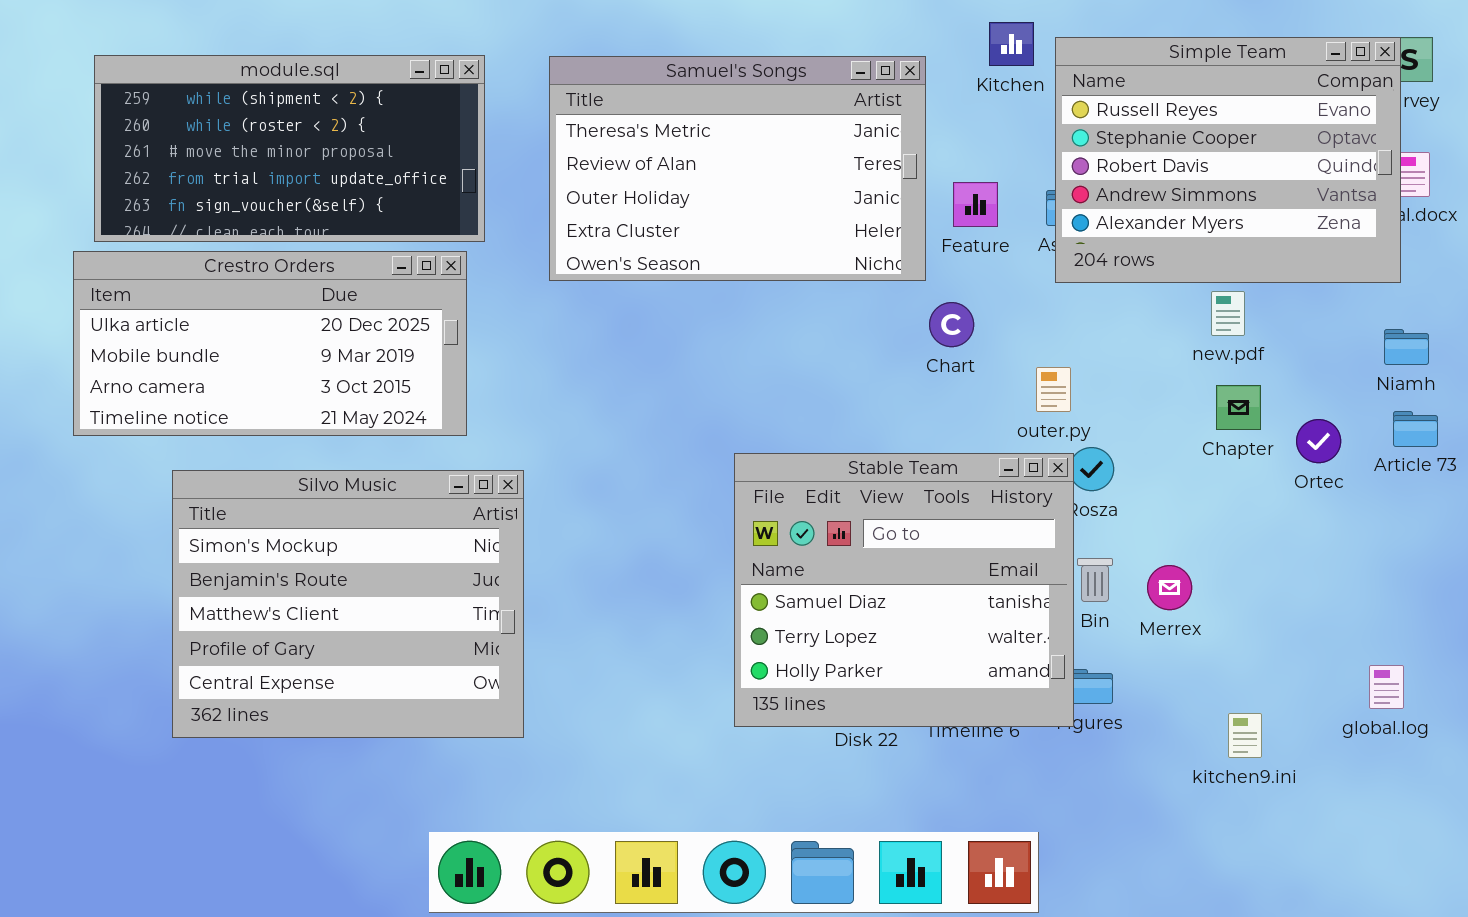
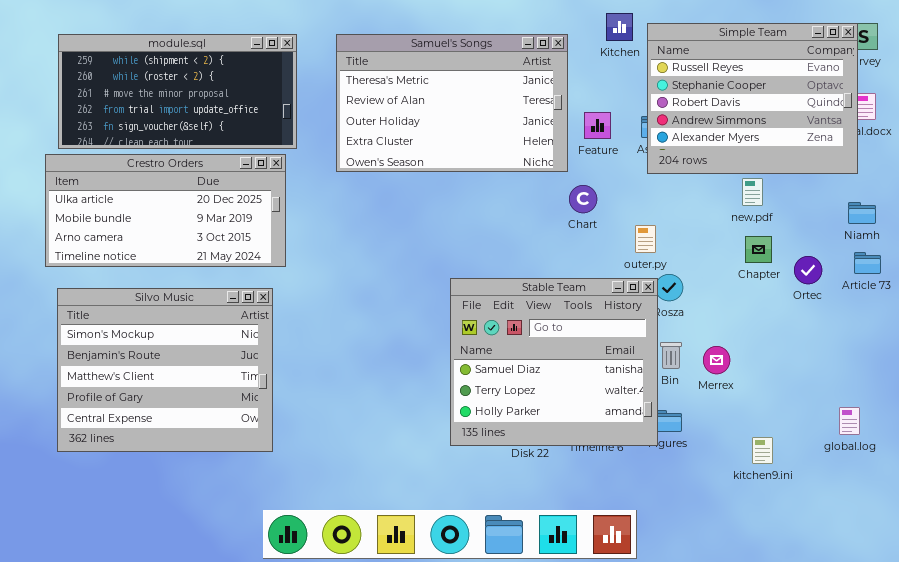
Silvo Music: [172,470,524,738] -> [57,288,273,452], moved

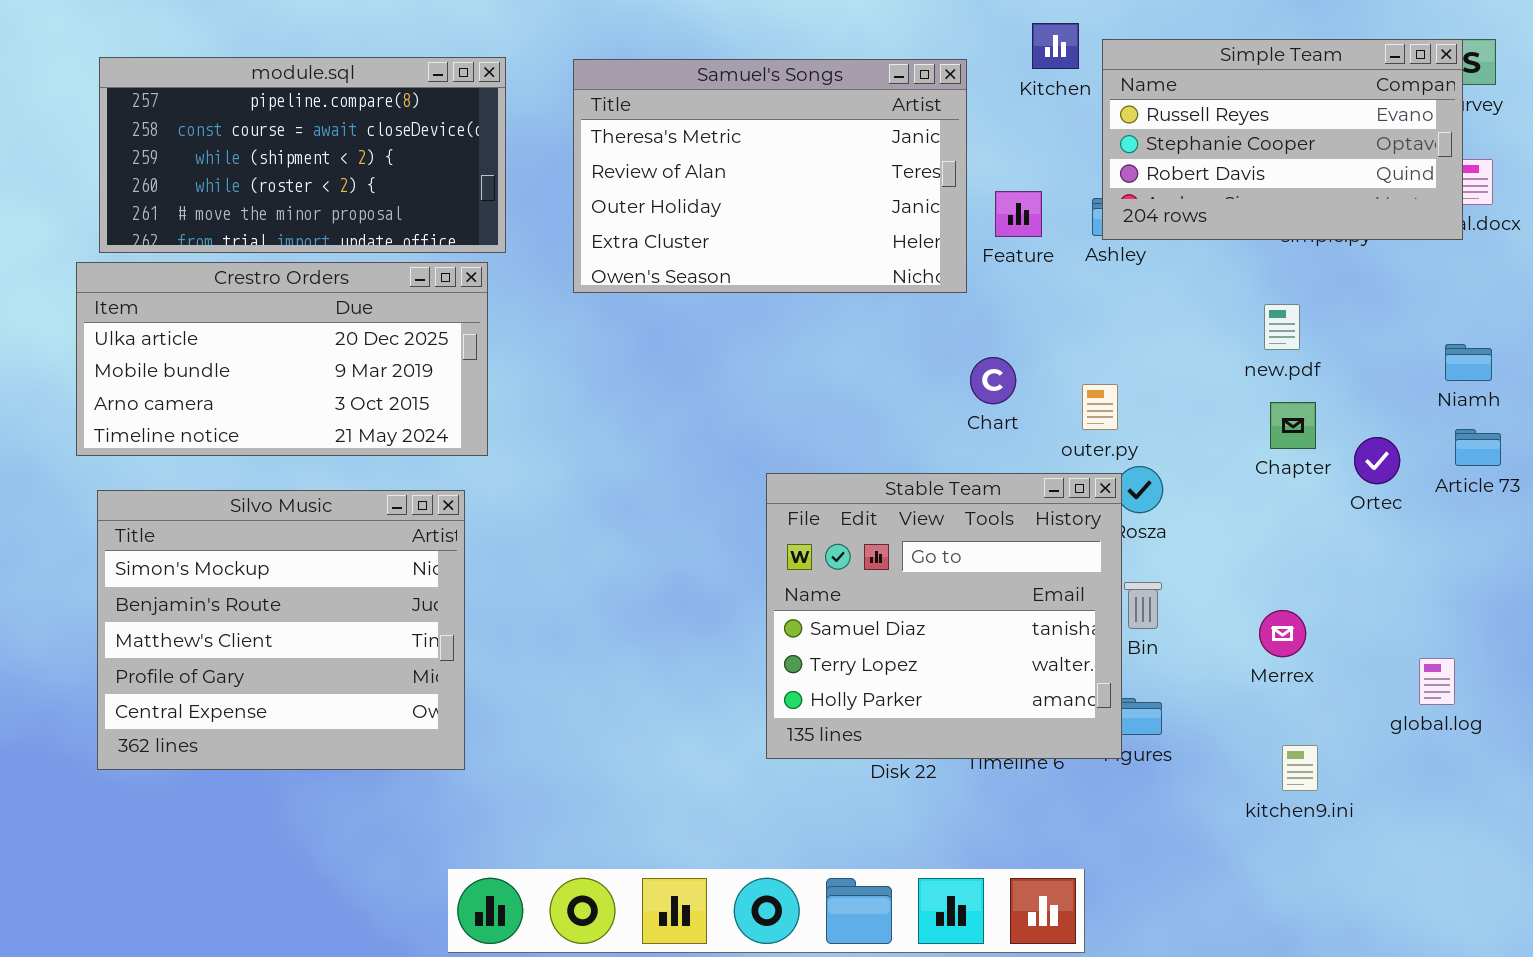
Simple Team: [647,23,858,174] -> [1102,39,1463,240], resized
module.sql: [58,34,297,149] -> [99,57,506,253], scrolled up 2 rows
Chart: [569,185,597,213] -> [970,357,1016,404], moved
Merrex: [703,346,730,374] -> [1259,610,1306,657], moved
global.log: [839,407,860,435] -> [1419,658,1455,705], moved

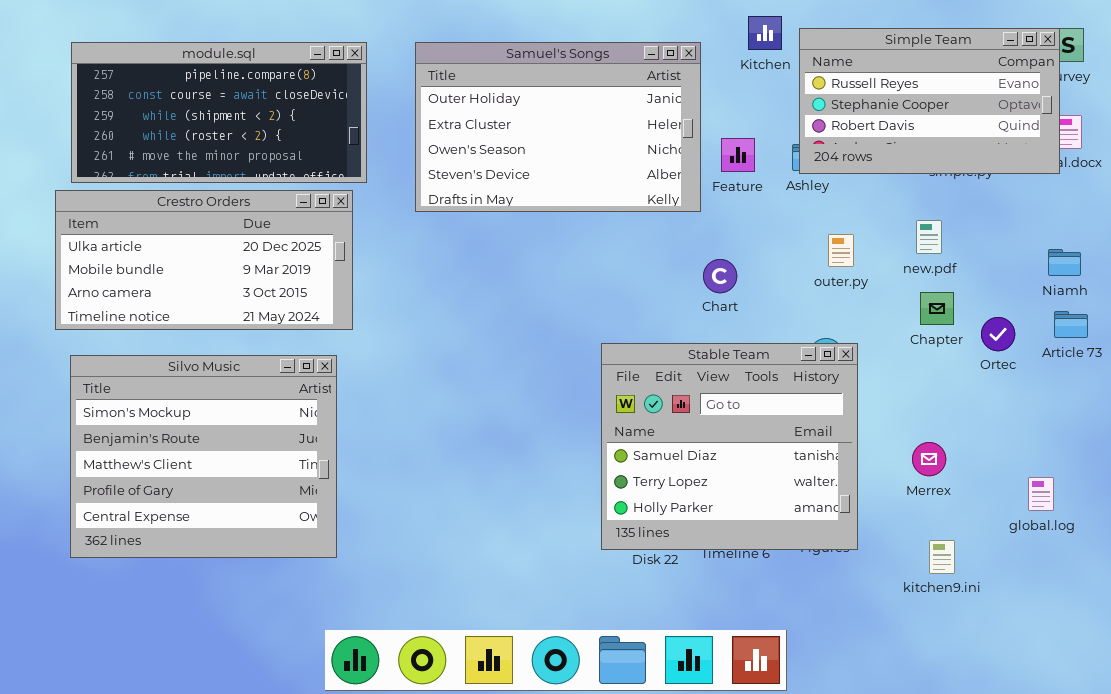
Samuel's Songs: [573,59,967,293] -> [415,42,701,212], scrolled down 2 rows
outer.py: [1082,384,1118,430] -> [828,234,854,267], moved
Stable Team: [766,473,1122,759] -> [601,343,858,550], moved

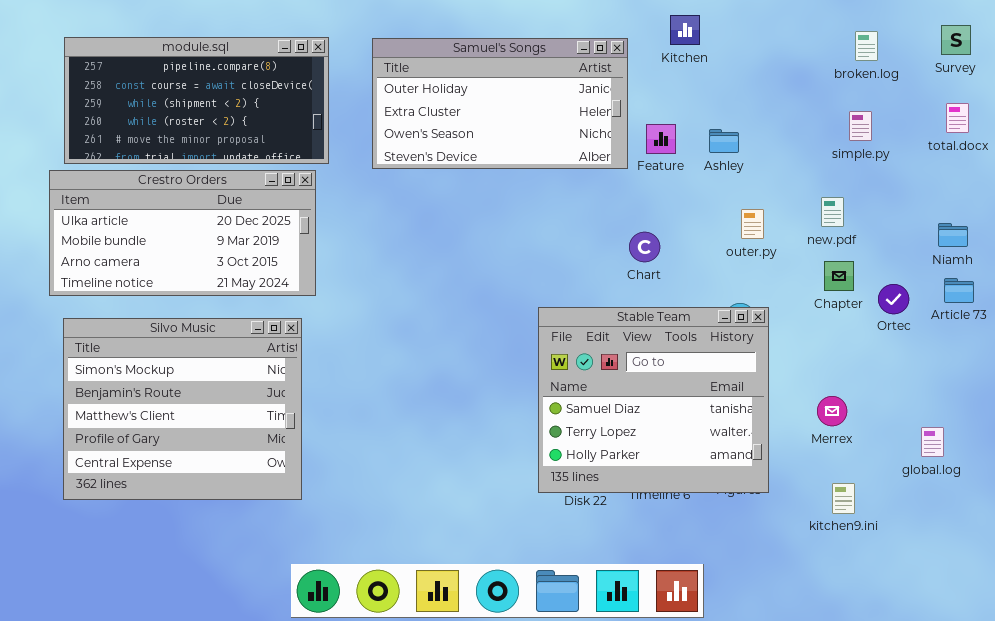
Simple Team: [799,28,1060,174] -> none, closed
Samuel's Songs: [415,42,701,212] -> [372,38,628,169], resized

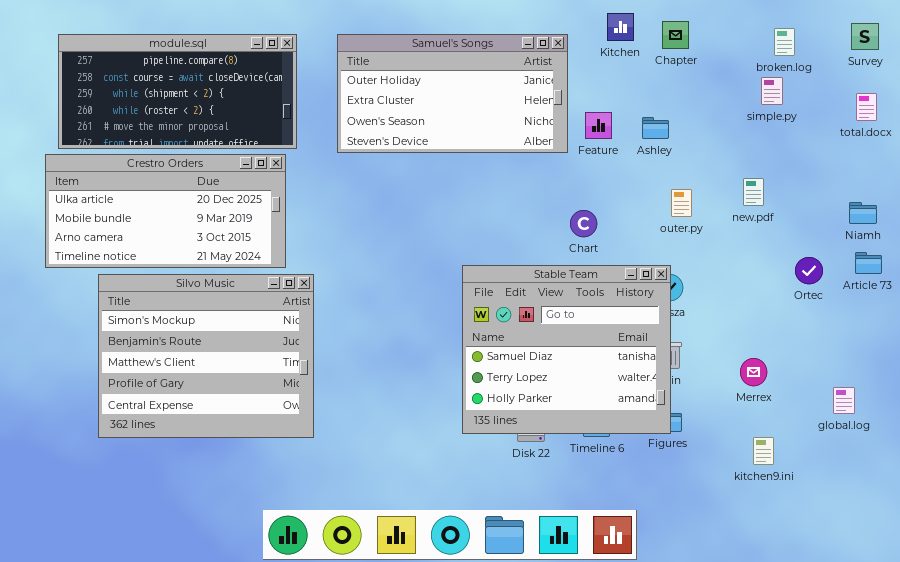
simple.py: [849,111,872,141] -> [761,77,783,105], moved
Chapter: [824,261,854,291] -> [662,21,689,49], moved
Stable Team: [538,307,769,493] -> [462,265,671,434], moved
Silvo Music: [63,318,302,500] -> [98,274,314,438], moved

